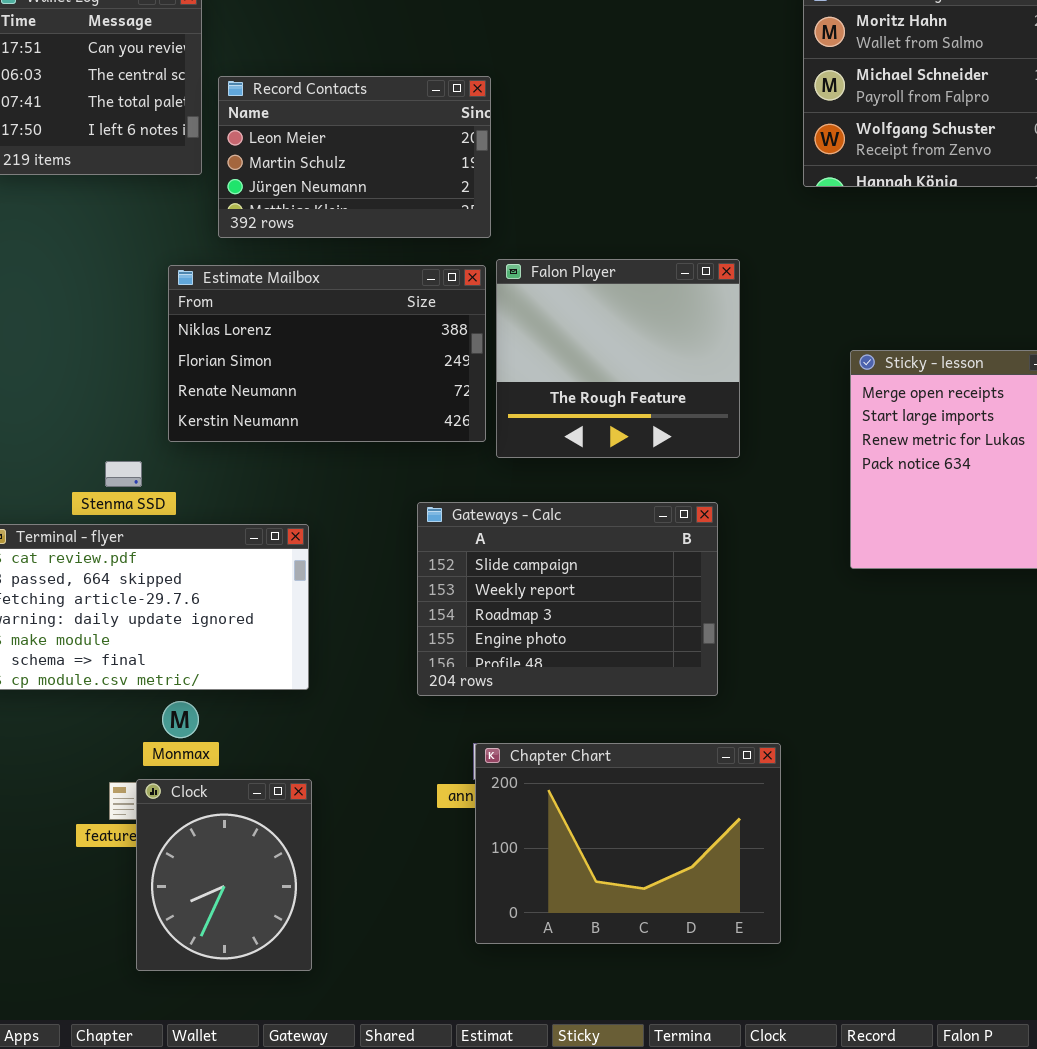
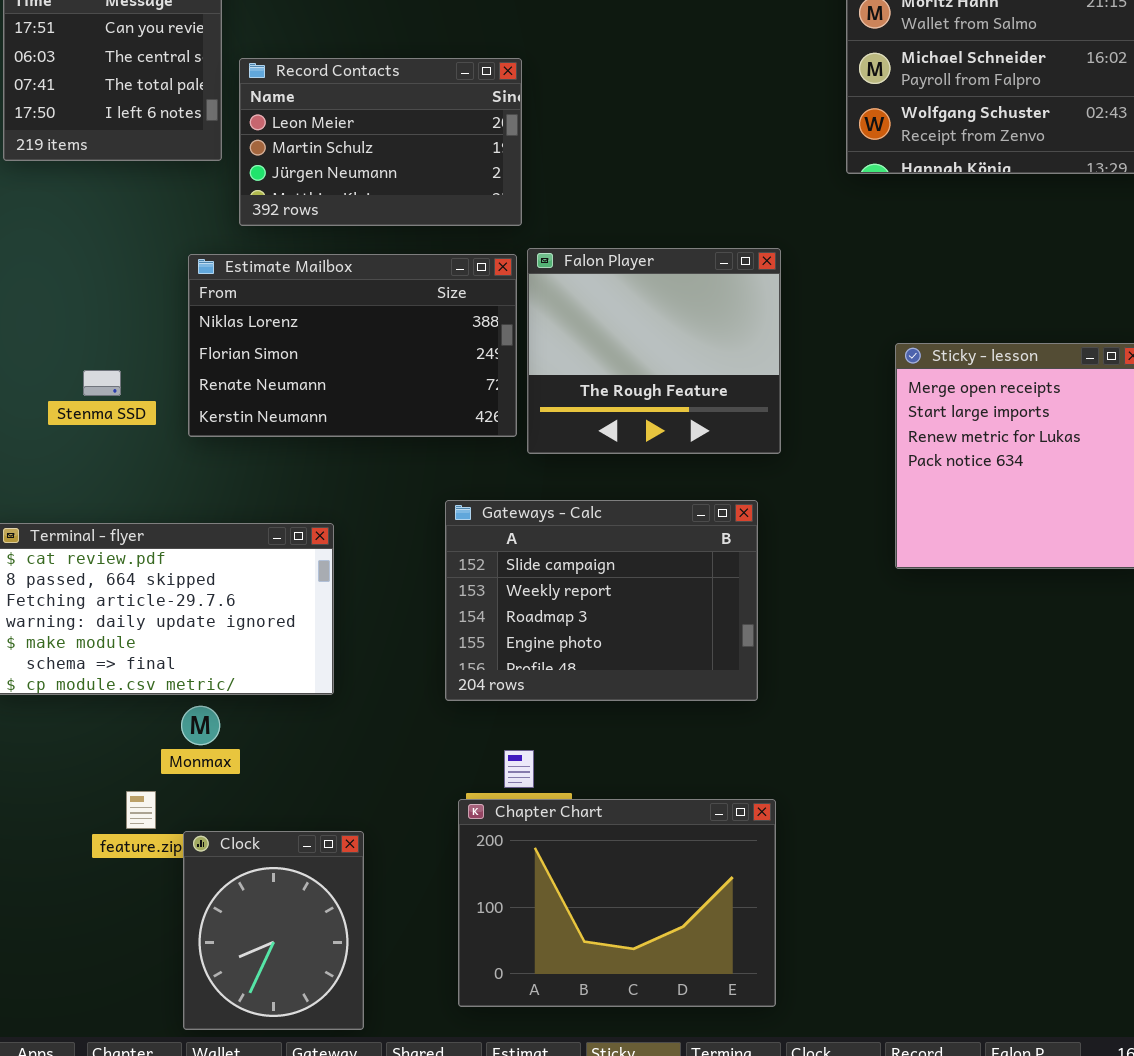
Stenma SSD: [105,461,142,487] -> [83,370,121,396], moved
Chapter Chart: [475,743,781,944] -> [458,799,776,1007], moved
Clock: [136,779,312,971] -> [183,831,364,1030], moved

